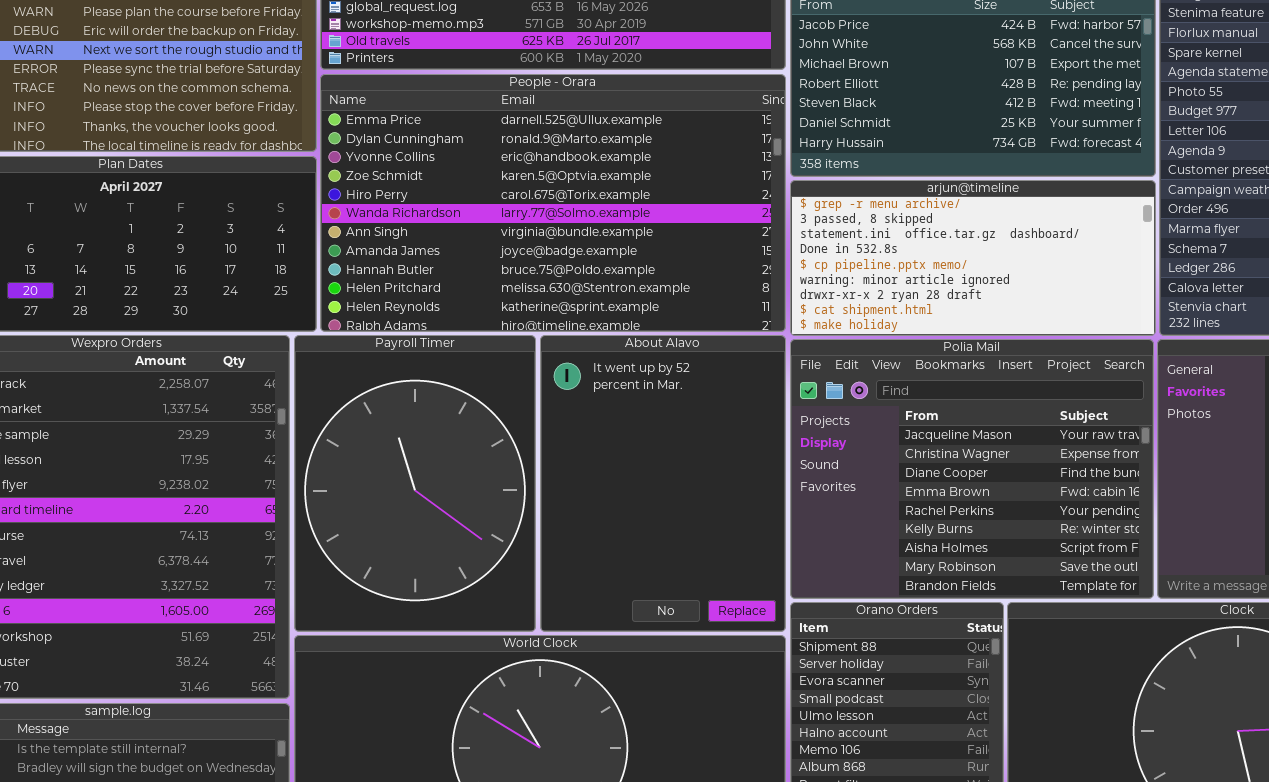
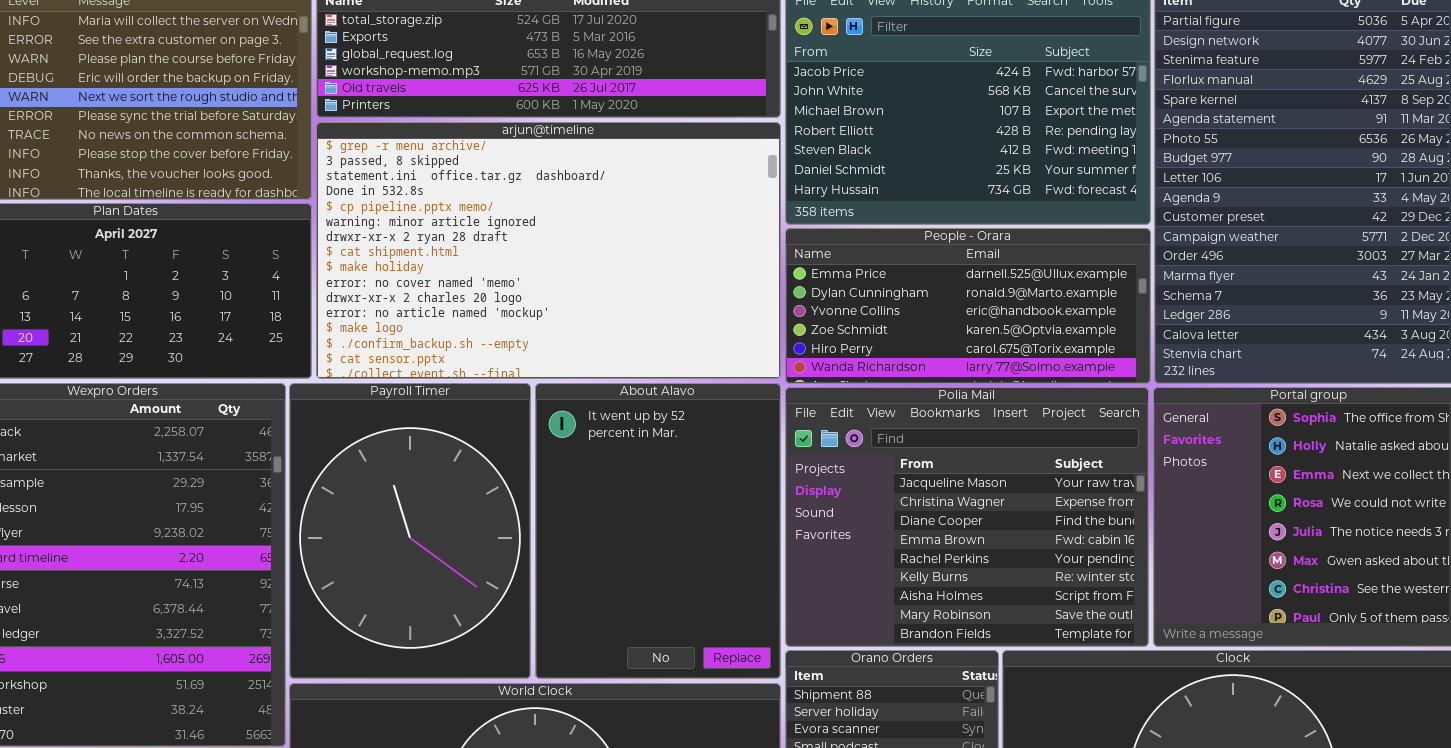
People - Orara: [320,74,786,332] -> [785,228,1151,384], moved, resized
arjun@timeline: [790,180,1156,336] -> [316,122,781,379], moved, resized

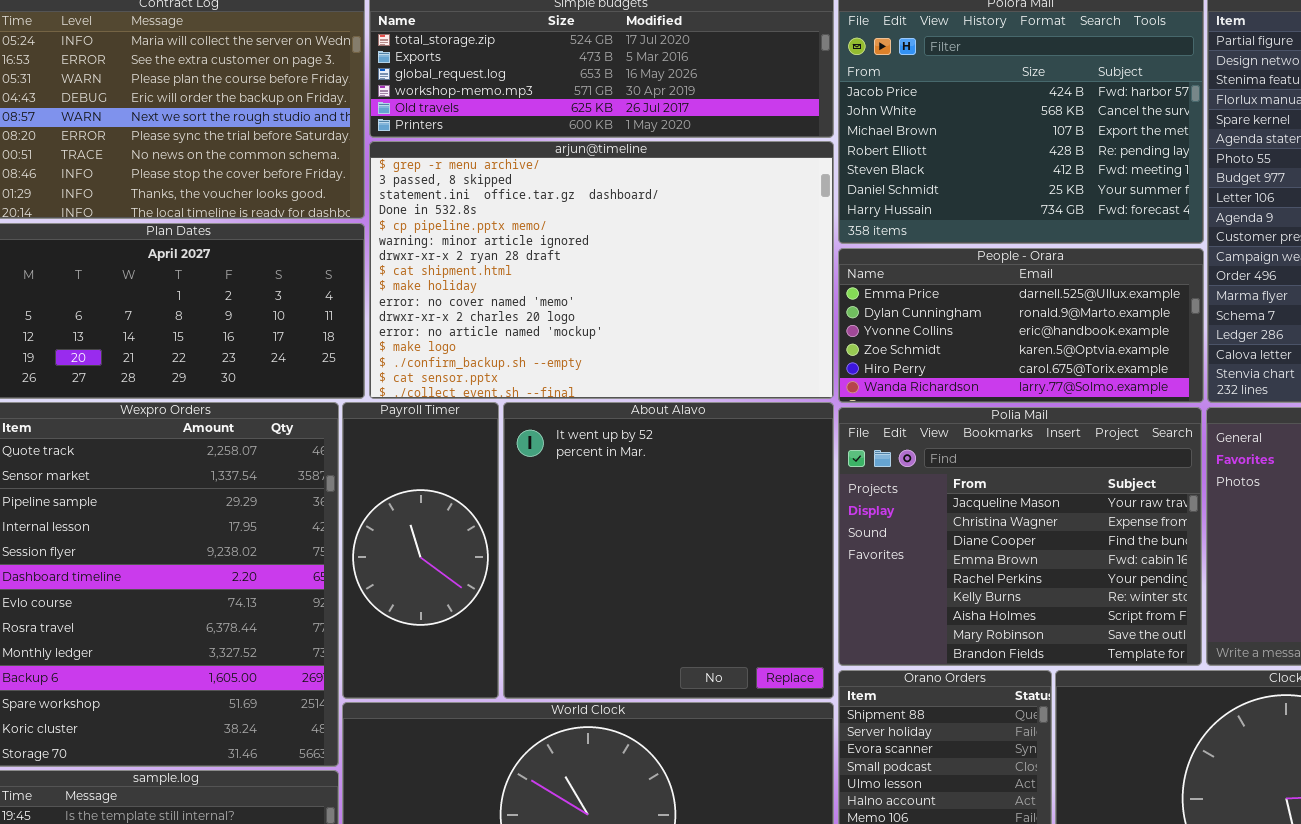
Payroll Timer: [289,383,531,679] -> [342,402,499,699], resized
About Alavo: [535,383,781,679] -> [503,402,834,699], resized

